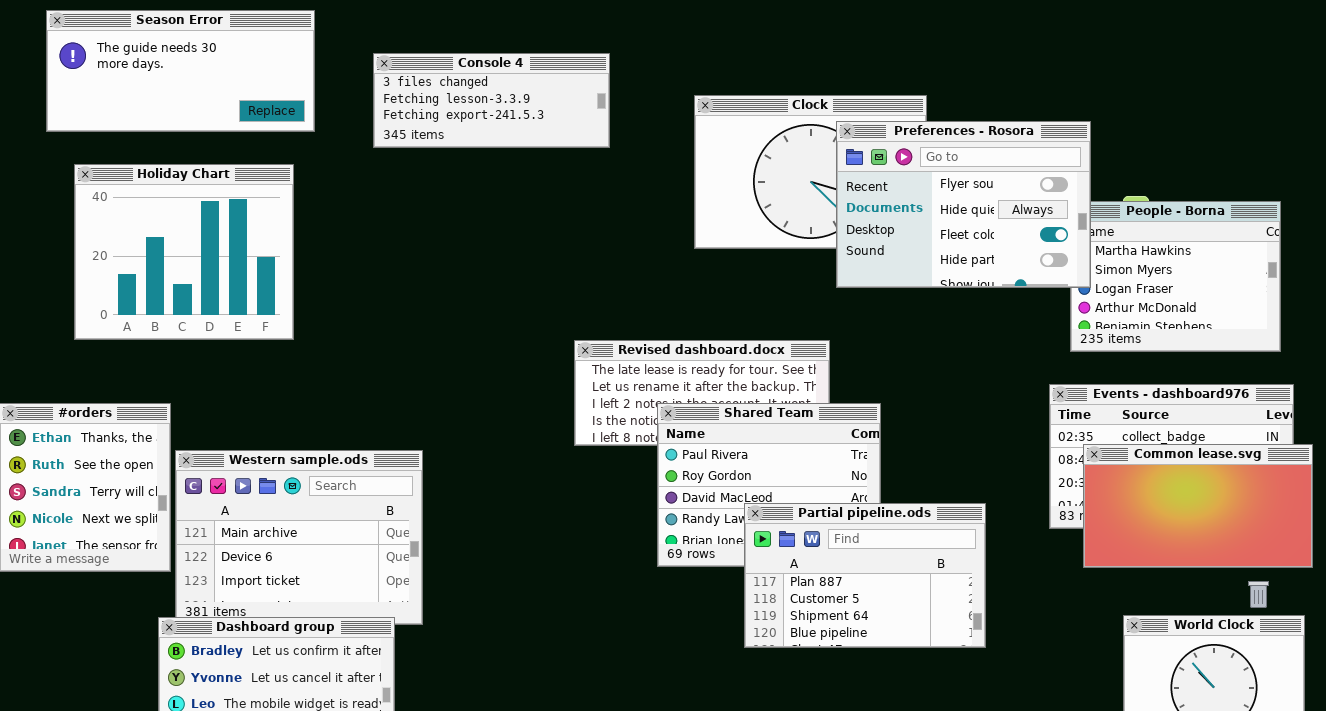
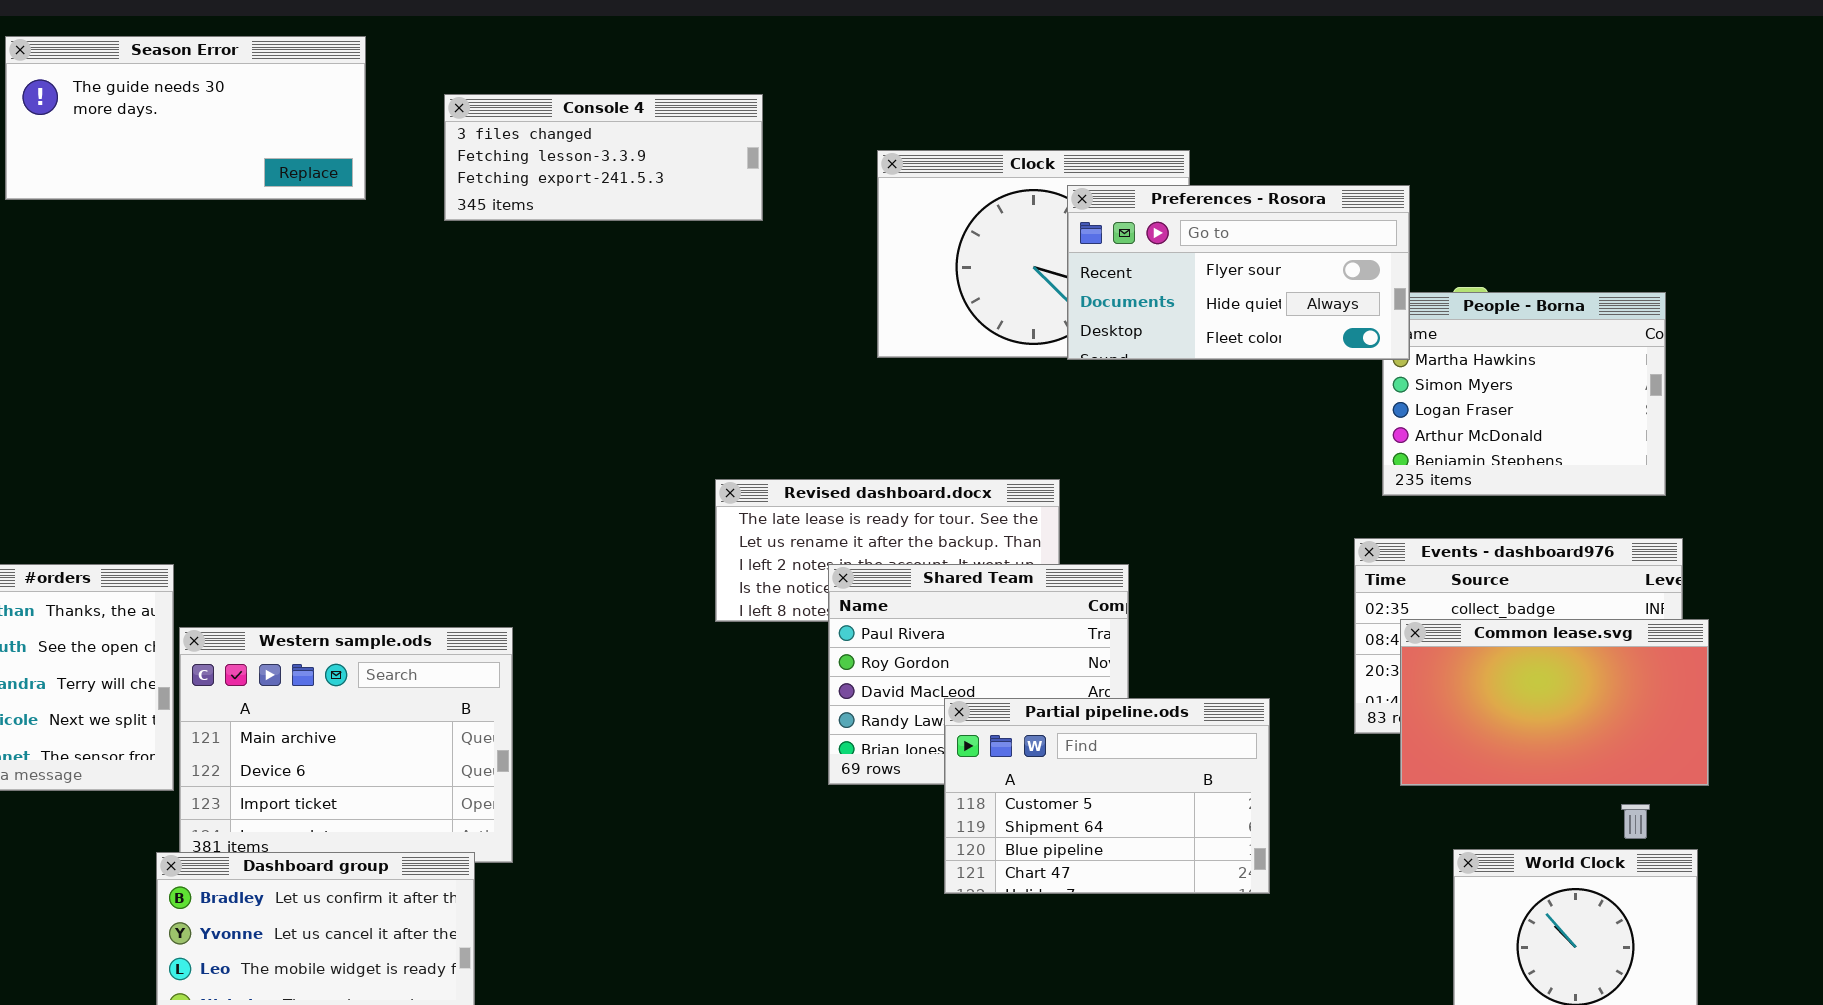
Preferences - Rosora: [836,121,1091,288] -> [1067,185,1410,360], resized
Holiday Chart: [74,164,294,340] -> none, closed
Partial pipeline.ods: [744,503,986,648] -> [944,698,1270,894], scrolled down 1 row

